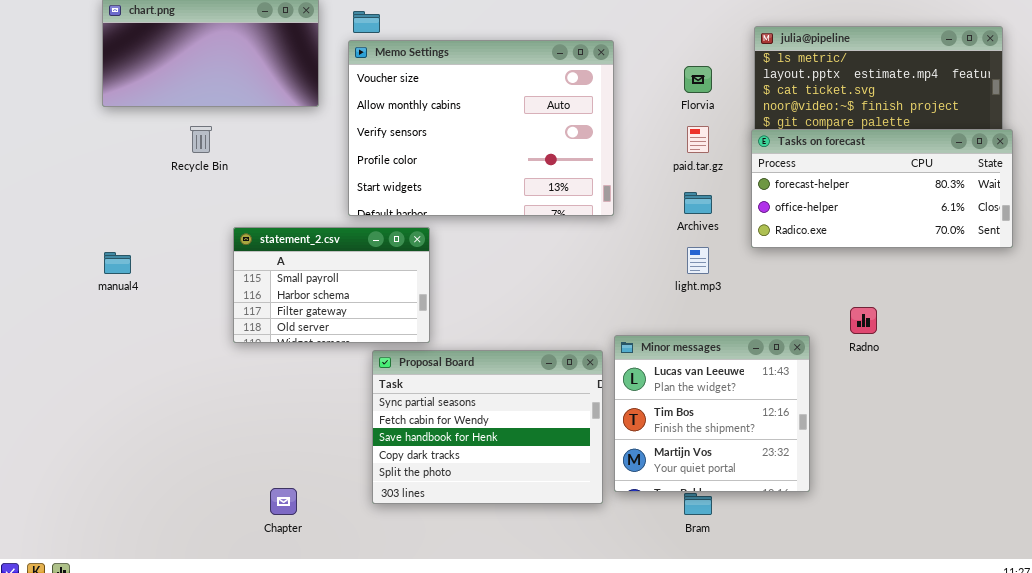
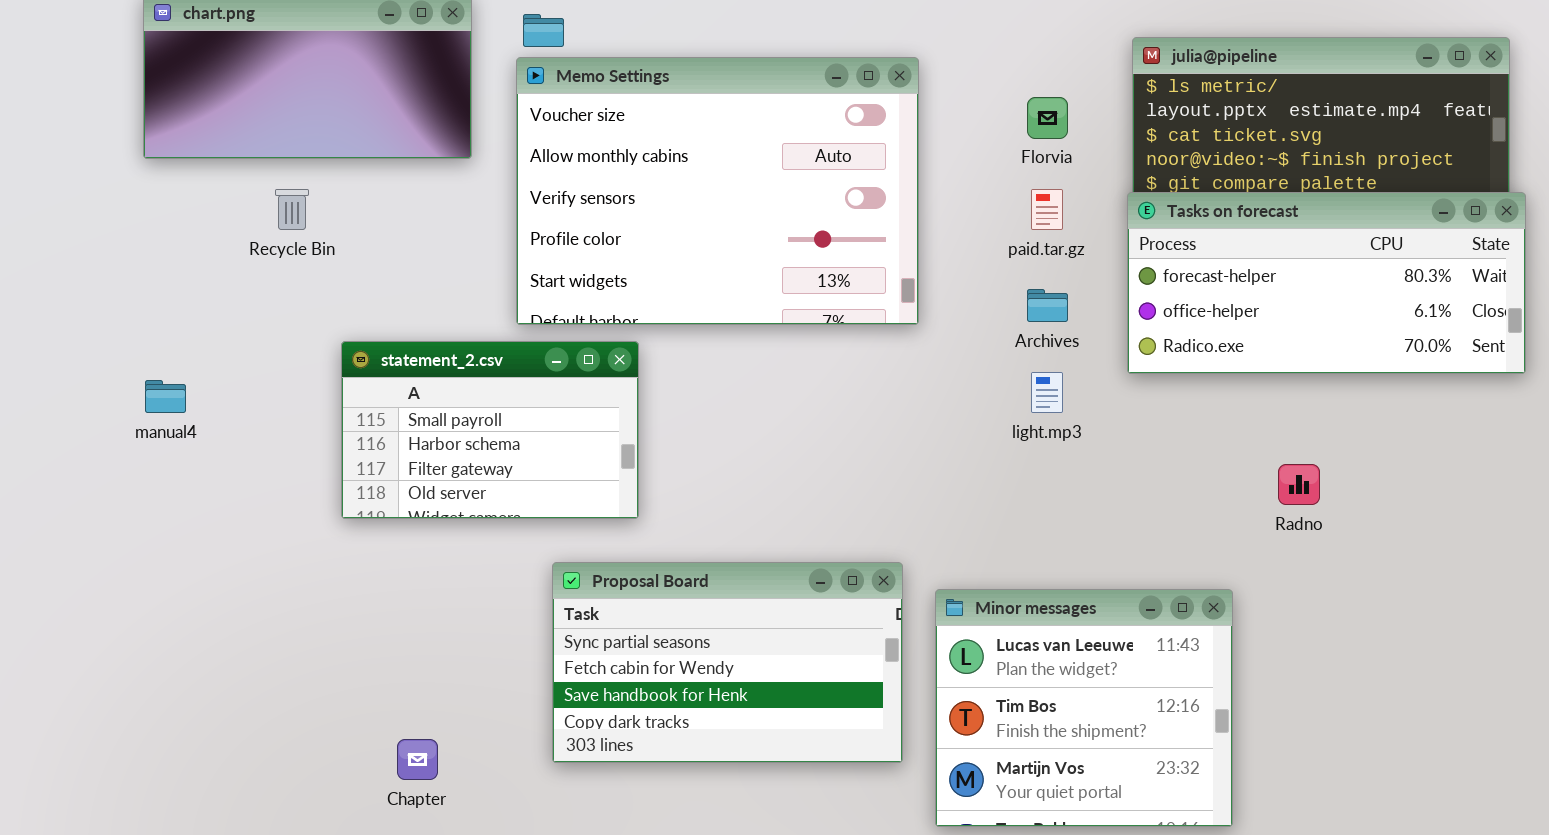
Minor messages: [614,335,810,492] -> [935,589,1233,827], moved
Proposal Board: [372,350,603,504] -> [552,562,903,763], resized

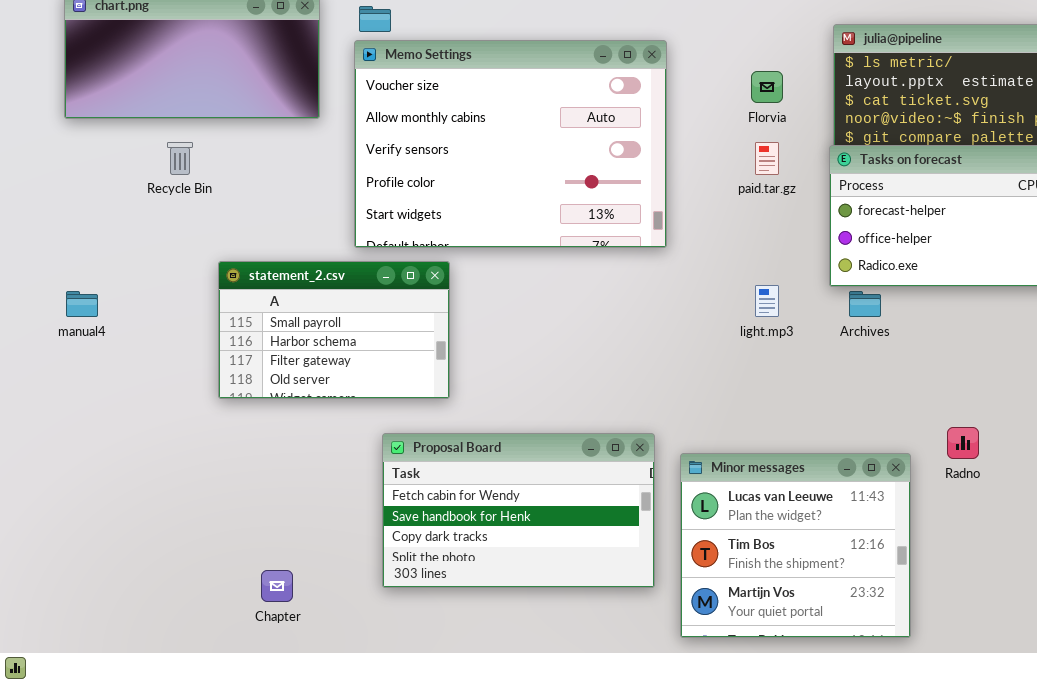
Archives: [1027,289,1068,322] -> [849,291,881,317], moved
Radno: [1278,464,1320,505] -> [947,427,979,459], moved
Proposal Board: [552,562,903,763] -> [382,433,655,588], scrolled down 1 row

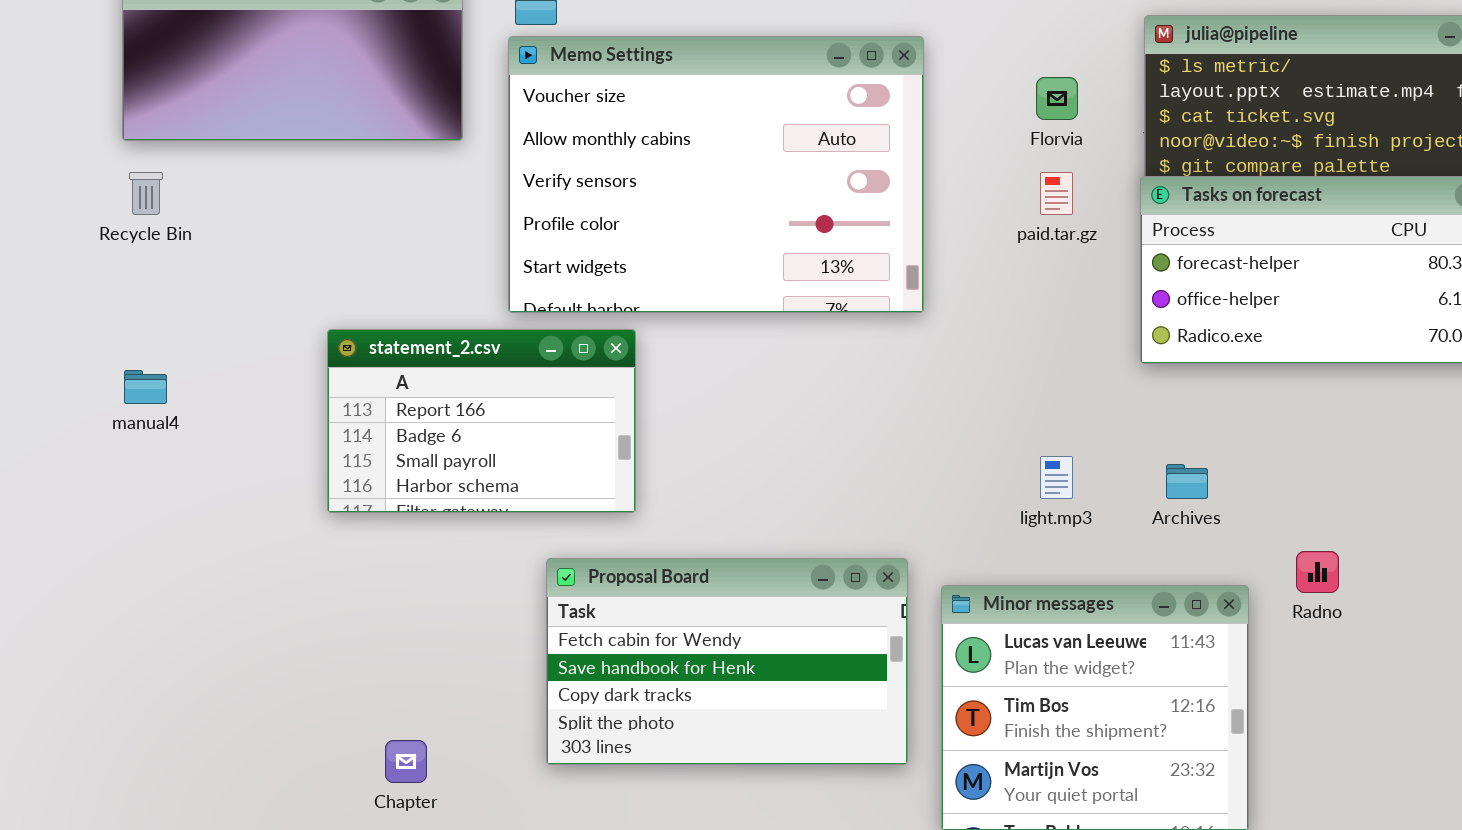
Recycle Bin: [167,142,193,175] -> [129,172,163,215], moved
statement_2.csv: [218,261,450,399] -> [327,329,636,513], scrolled up 2 rows
light.mp3: [755,285,779,317] -> [1040,456,1073,499], moved
Archives: [849,291,881,317] -> [1166,464,1208,499], moved

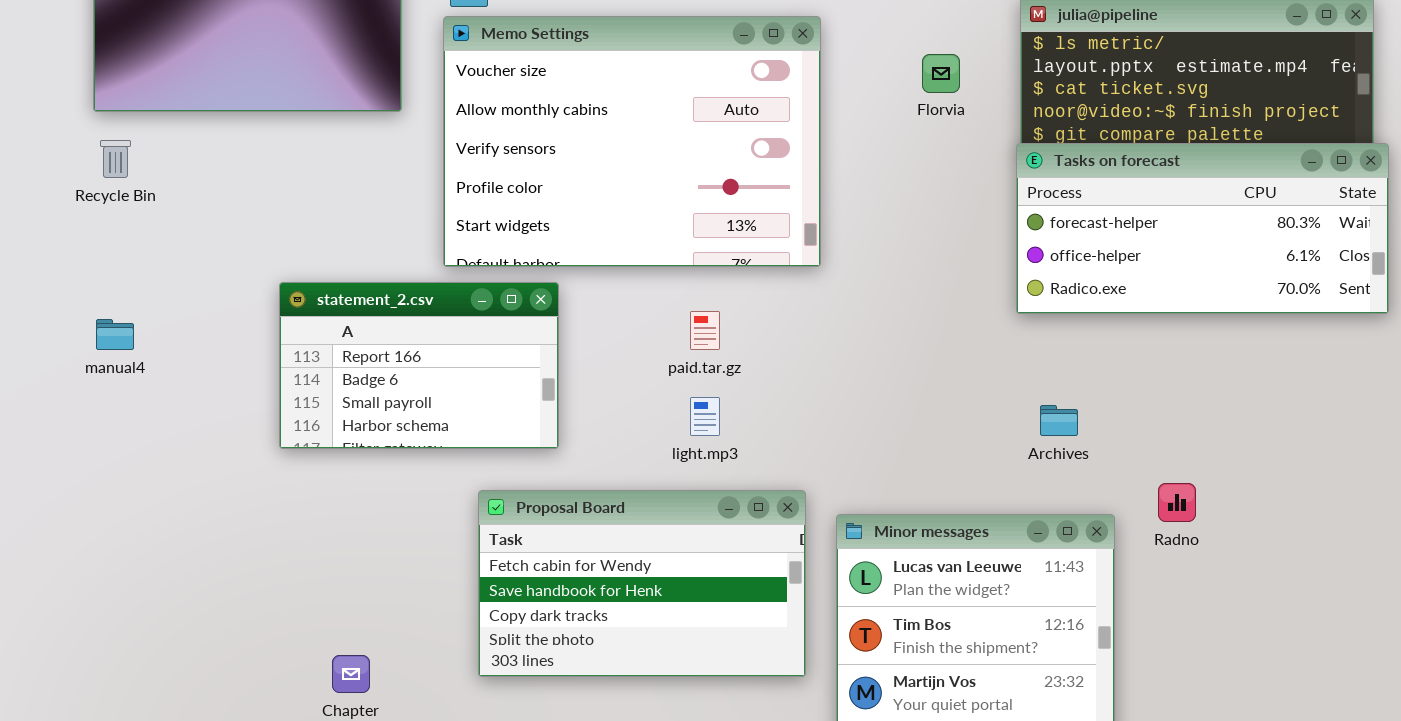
paid.tar.gz: [1040,172,1073,215] -> [690,311,720,350], moved
light.mp3: [1040,456,1073,499] -> [690,397,720,436], moved

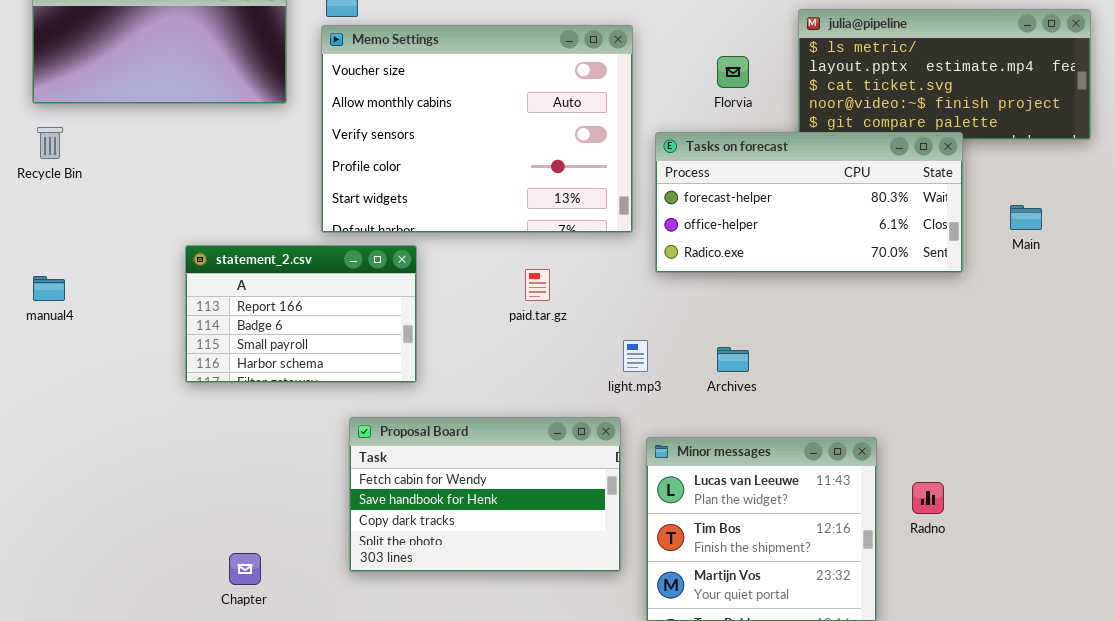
Tasks on forecast: [1016,143,1389,314] -> [655,132,963,273], moved
light.mp3: [690,397,720,436] -> [623,340,648,372], moved
Archives: [1040,405,1078,436] -> [717,347,749,372], moved
Radno: [1158,483,1196,522] -> [912,482,944,514], moved

